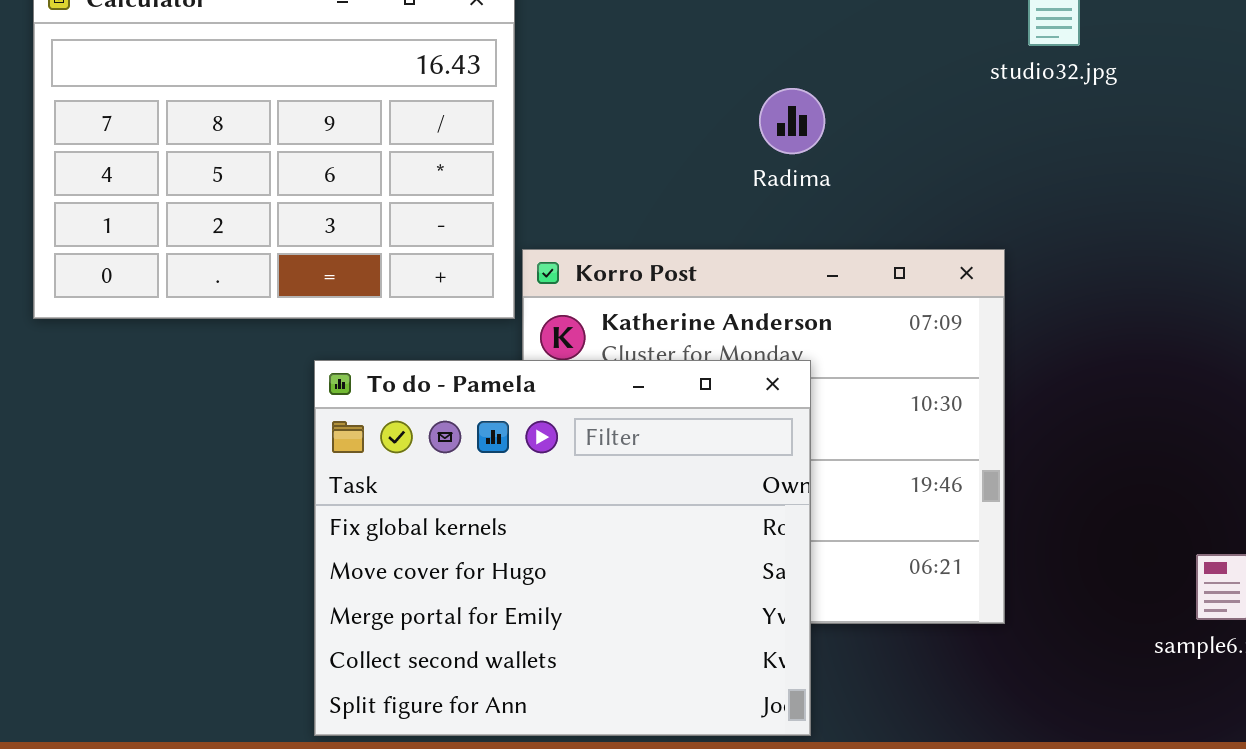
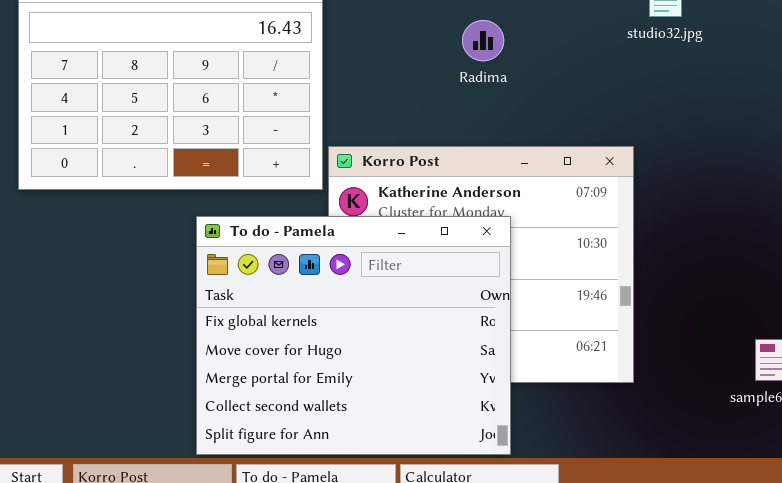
Radima: [759,88,825,154] -> [462,20,504,61], moved

